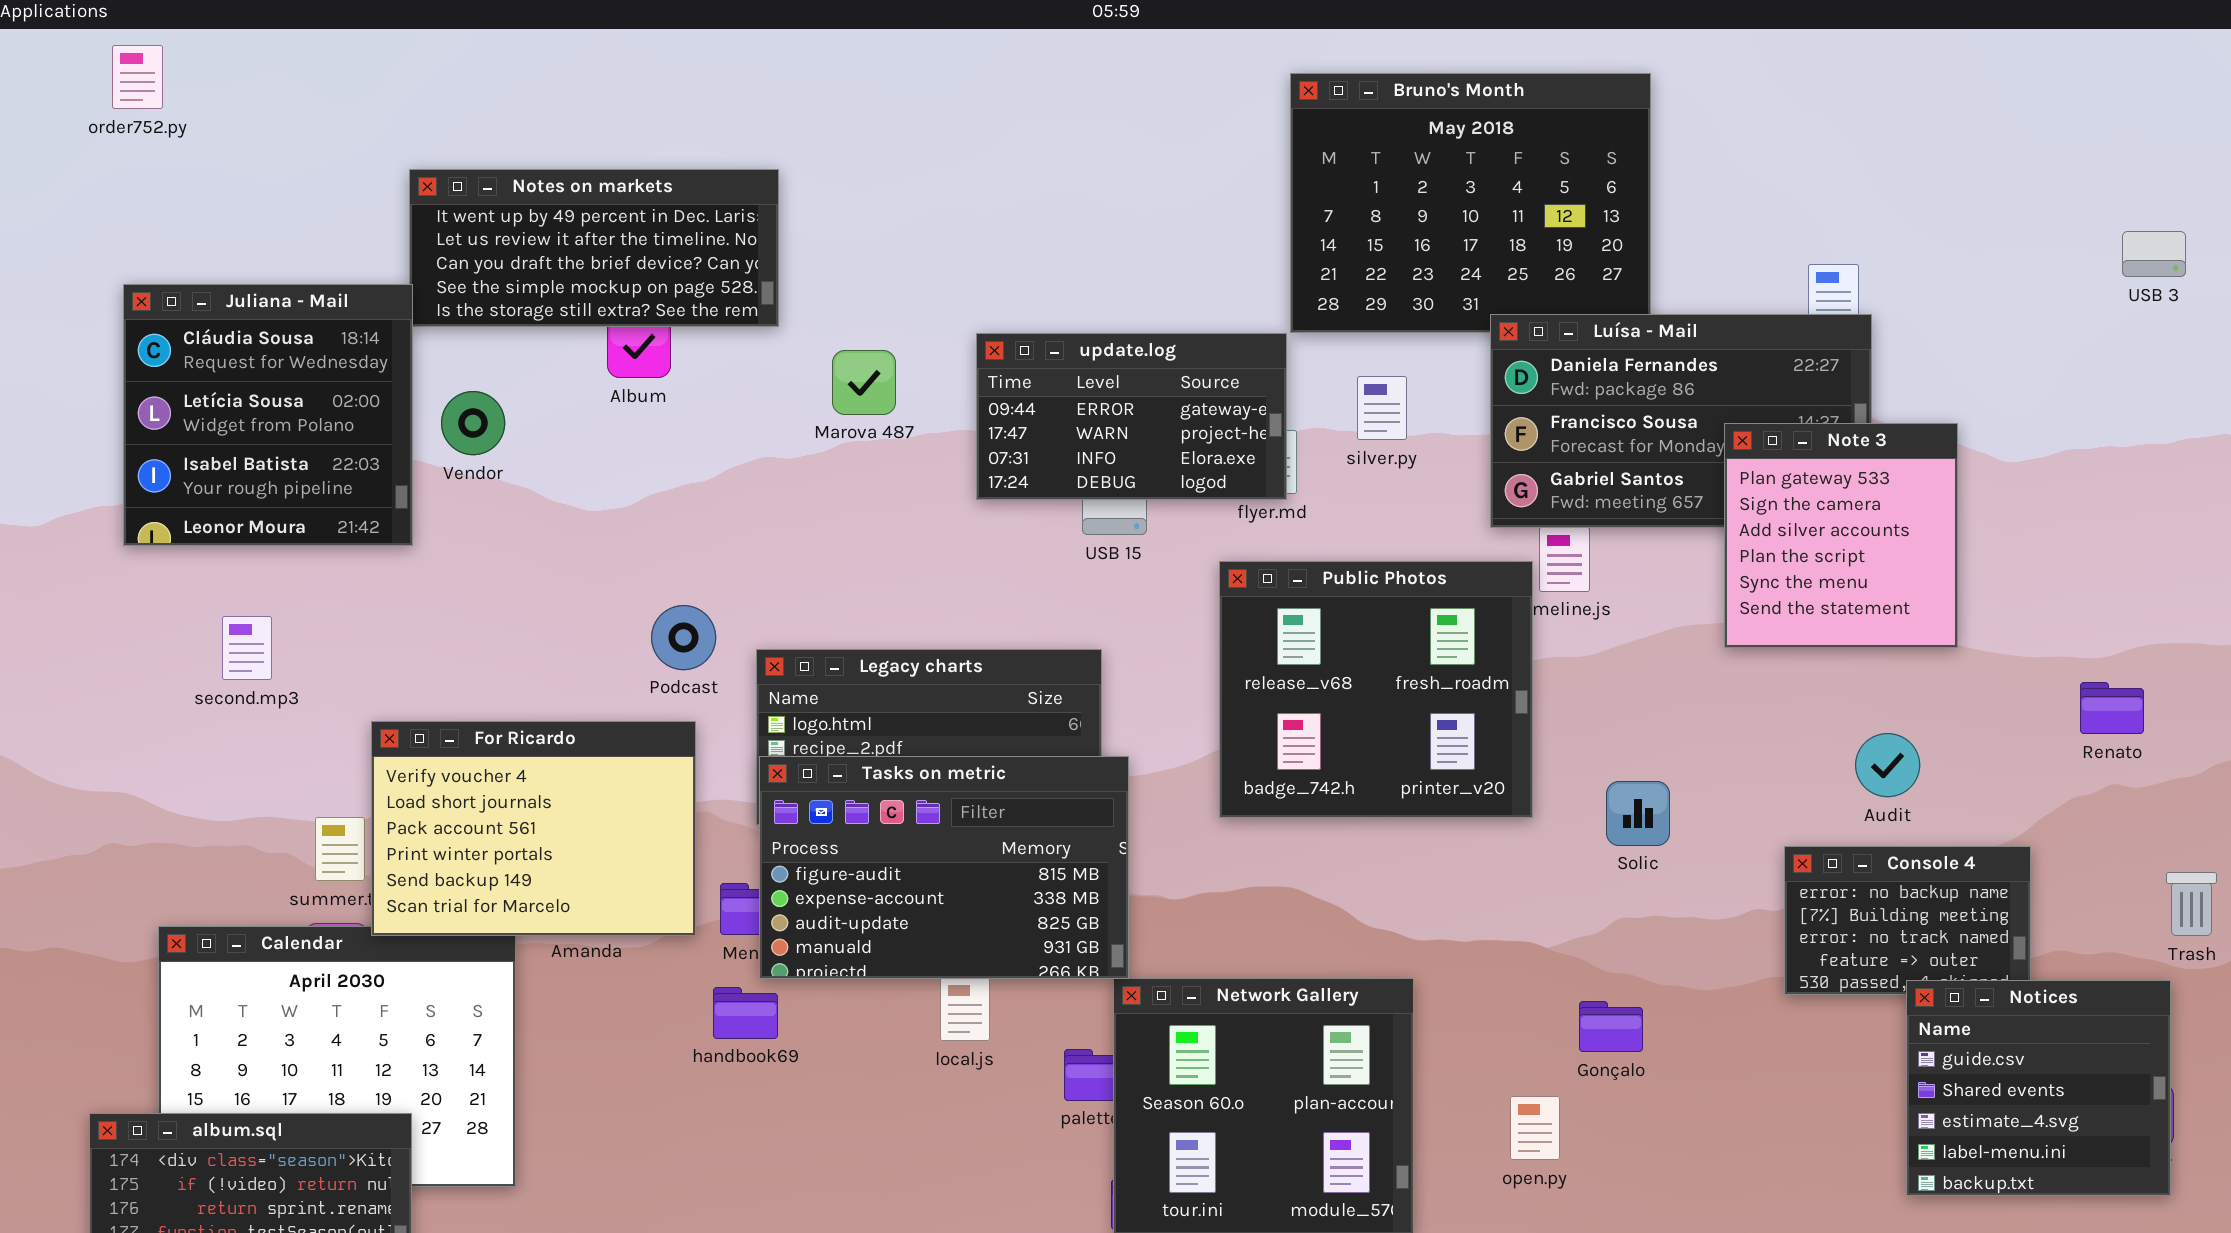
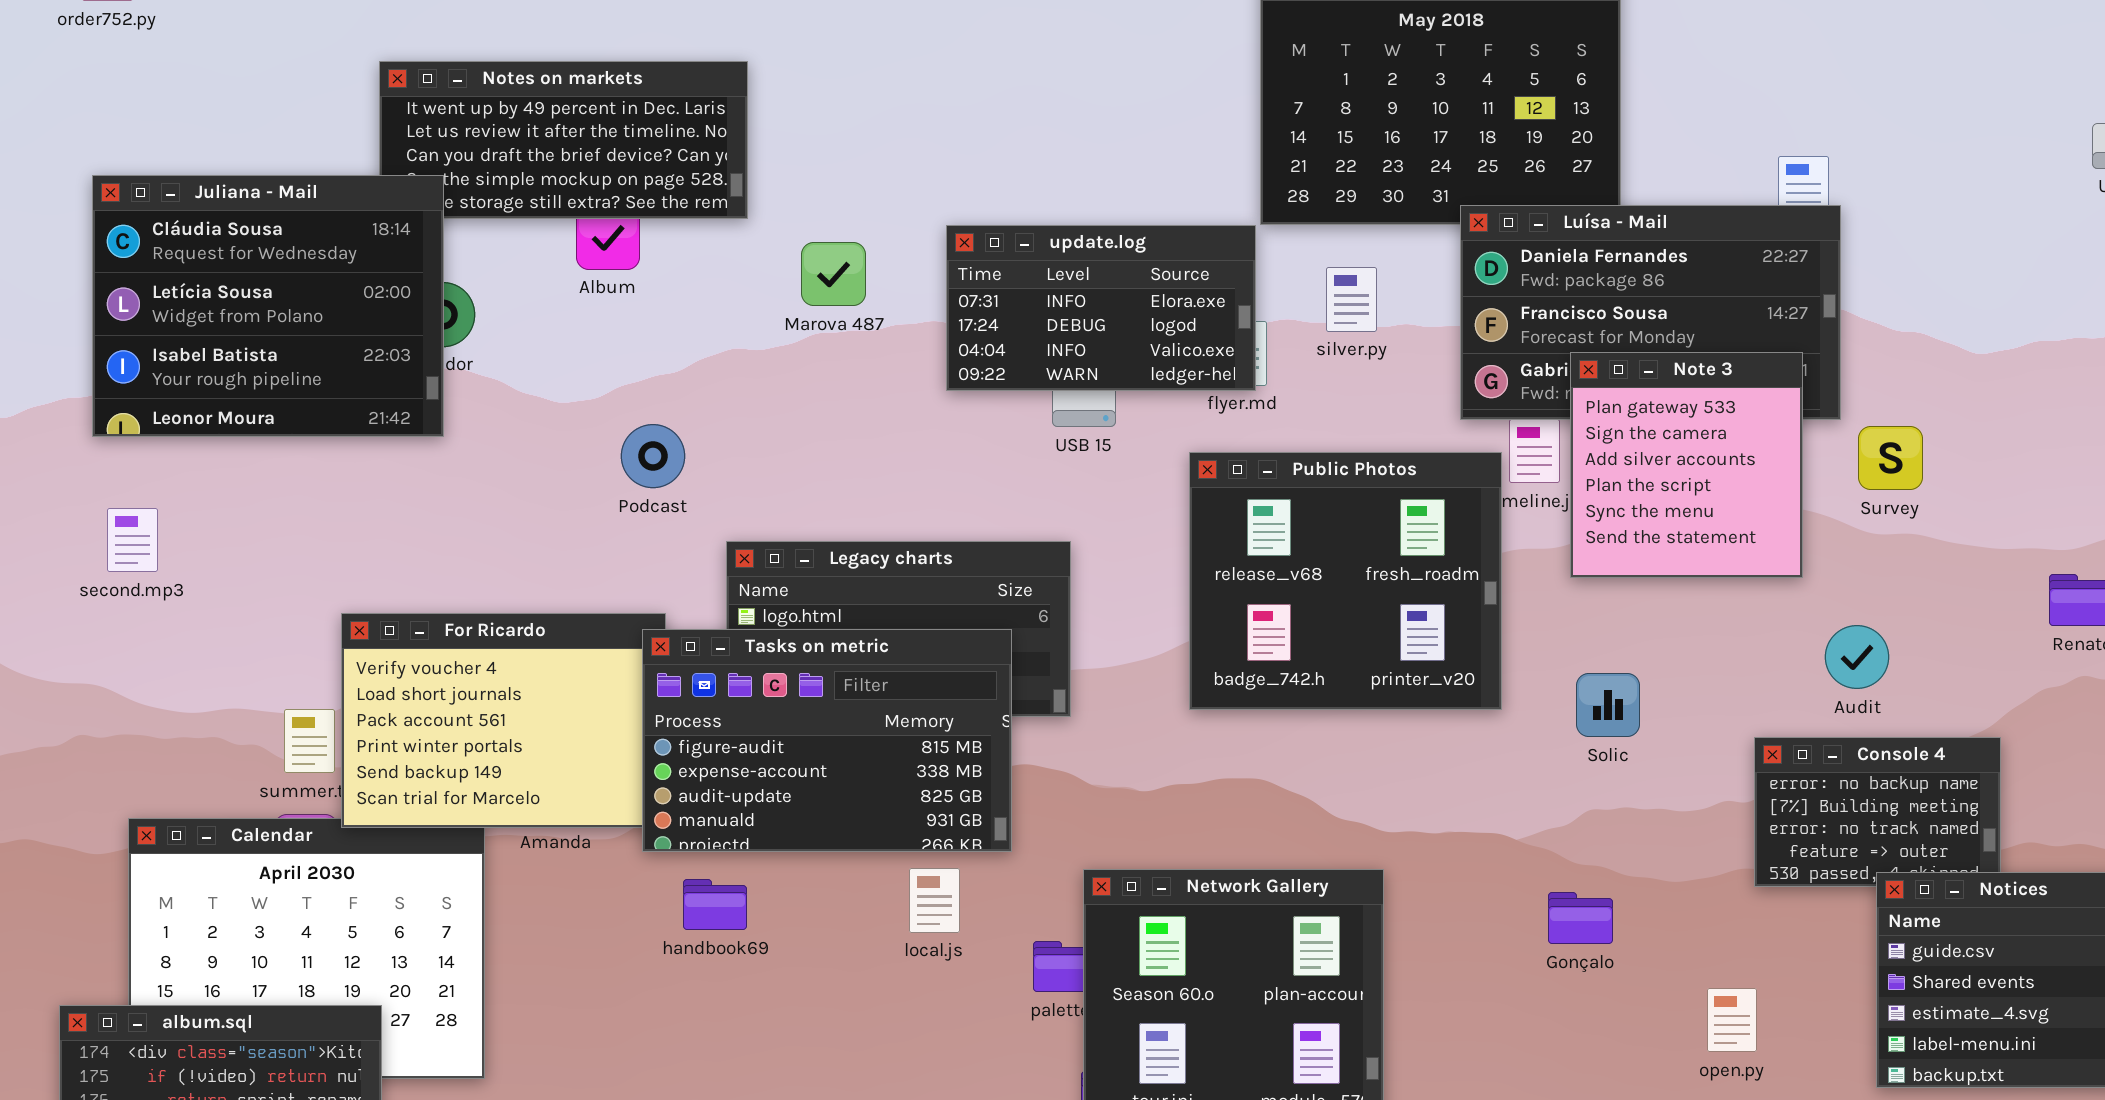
Juliana - Mail: [123,284,413,546] -> [92,175,444,437], resized
update.log: [976,333,1287,500] -> [946,225,1256,391], scrolled down 2 rows
Note 3: [1724,423,1958,648] -> [1570,352,1803,578], moved
Podcast: [651,605,716,670] -> [621,424,685,488], moved
second.mp3: [222,616,272,680] -> [107,508,158,572], moved
Tasks on metric: [759,756,1129,979] -> [642,629,1012,852], moved
open.py: [1510,1096,1560,1160] -> [1707,988,1757,1052], moved

